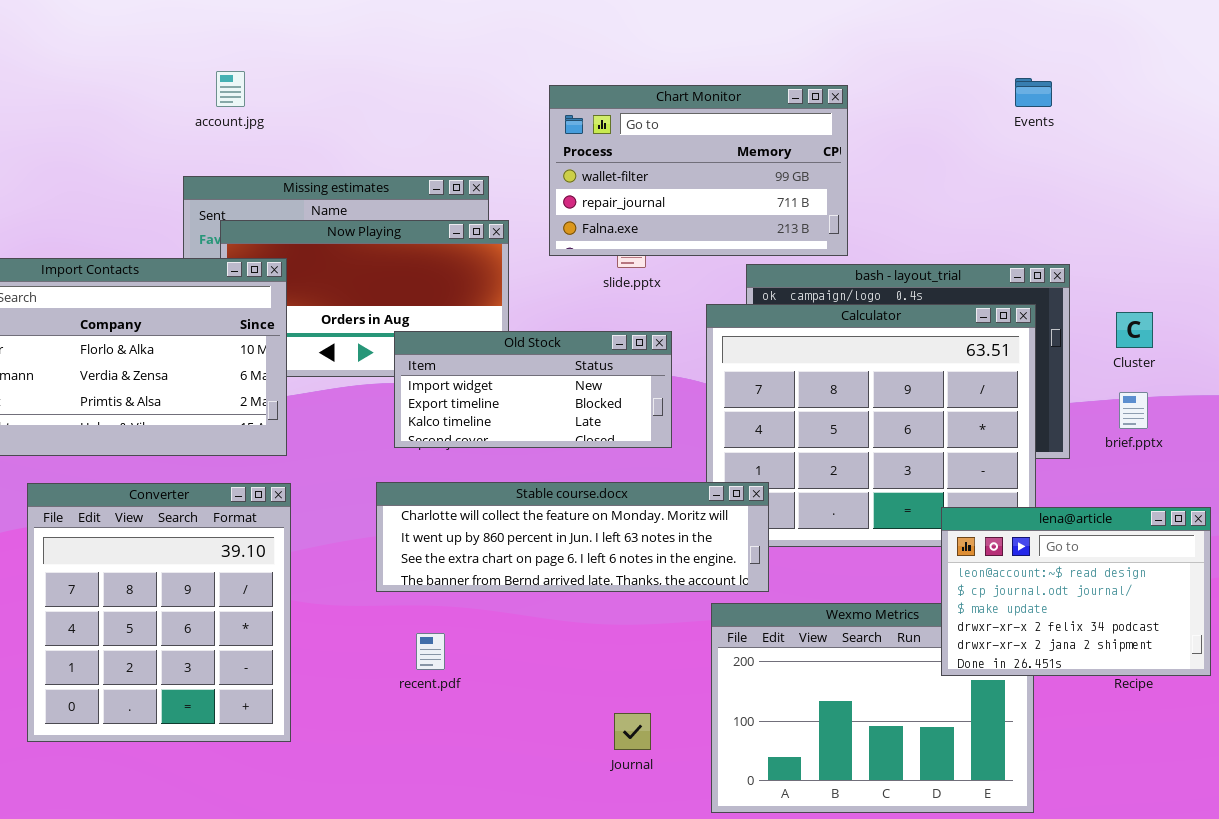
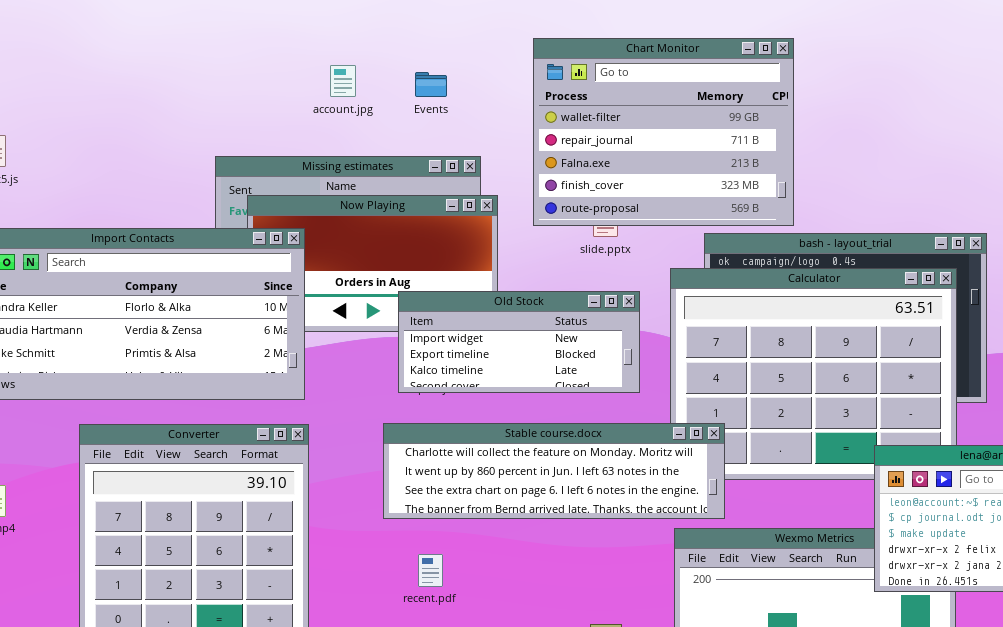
account.jpg: [216,71,245,107] -> [330,65,356,97], moved
Events: [1015,78,1052,107] -> [415,72,447,97], moved
Chart Monitor: [549,85,848,256] -> [533,38,794,226], resized

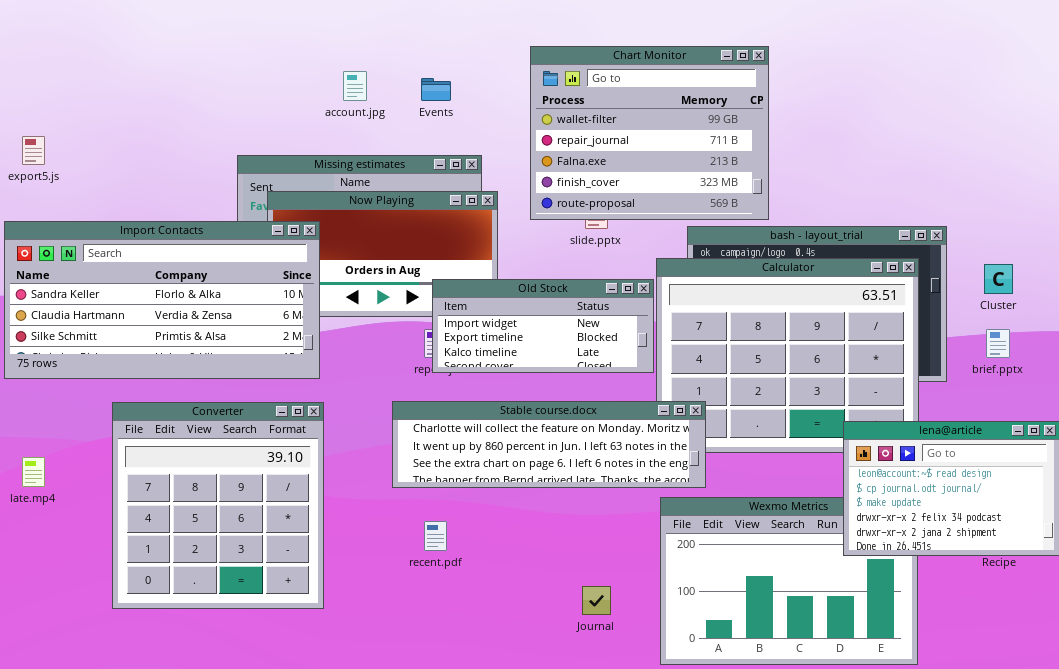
Old Stock: [398,291,640,393] -> [432,279,654,373], moved

